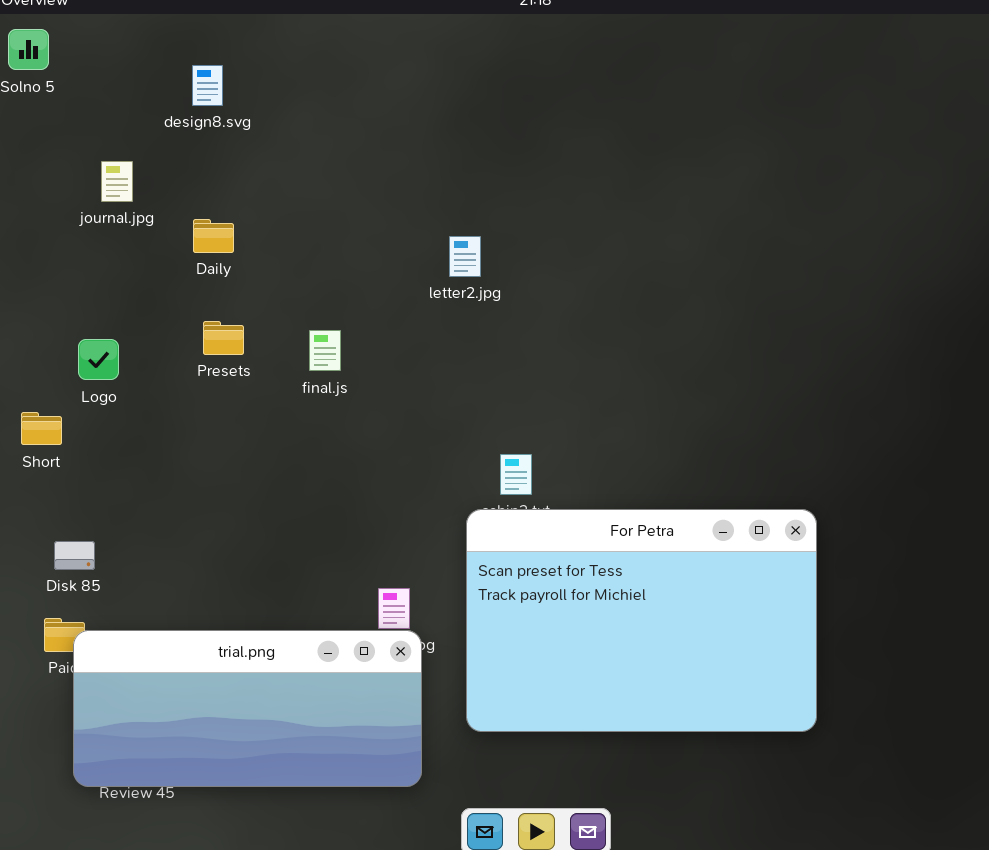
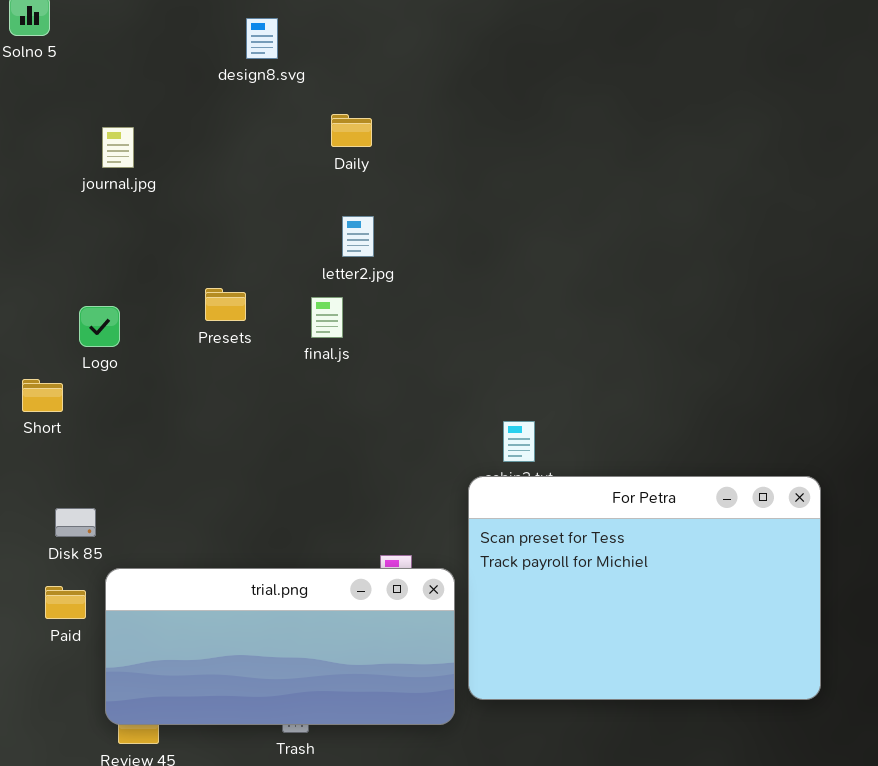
design8.svg: [192,65,223,106] -> [246,18,278,59], moved
Daily: [193,219,234,253] -> [331,114,372,147], moved
letter2.jpg: [449,236,481,277] -> [342,216,374,257], moved
trial.png: [73,630,422,787] -> [105,568,455,725], moved

